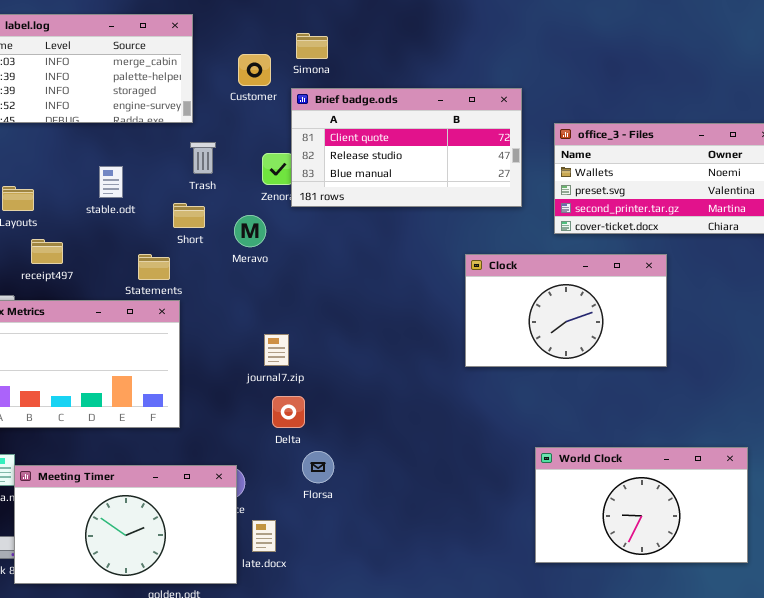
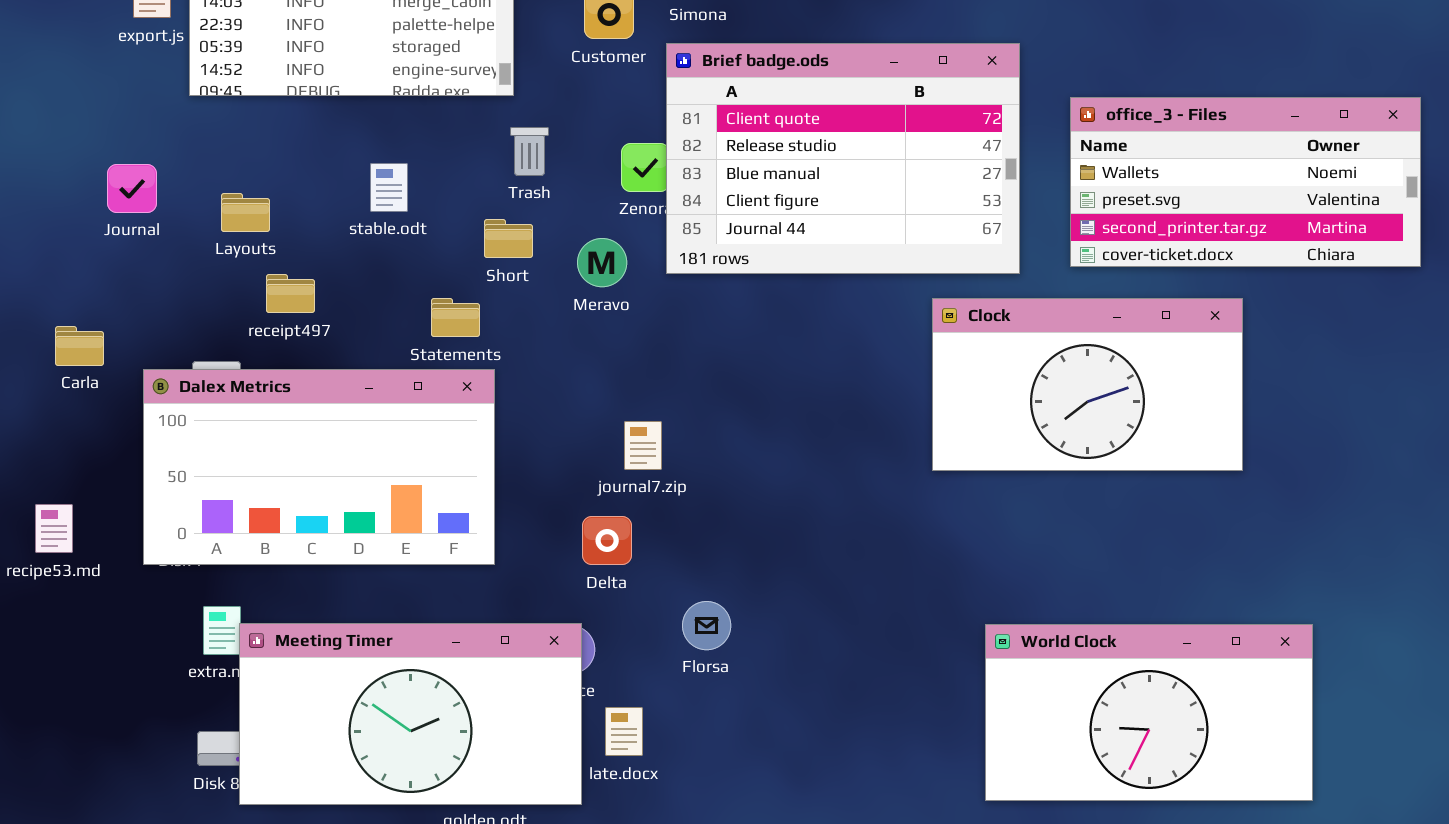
Brief badge.ods: [291,88,522,207] -> [666,43,1020,274], resized
Delta: [272,396,305,428] -> [582,516,632,565], moved
World Clock: [535,447,748,563] -> [985,624,1313,801], moved

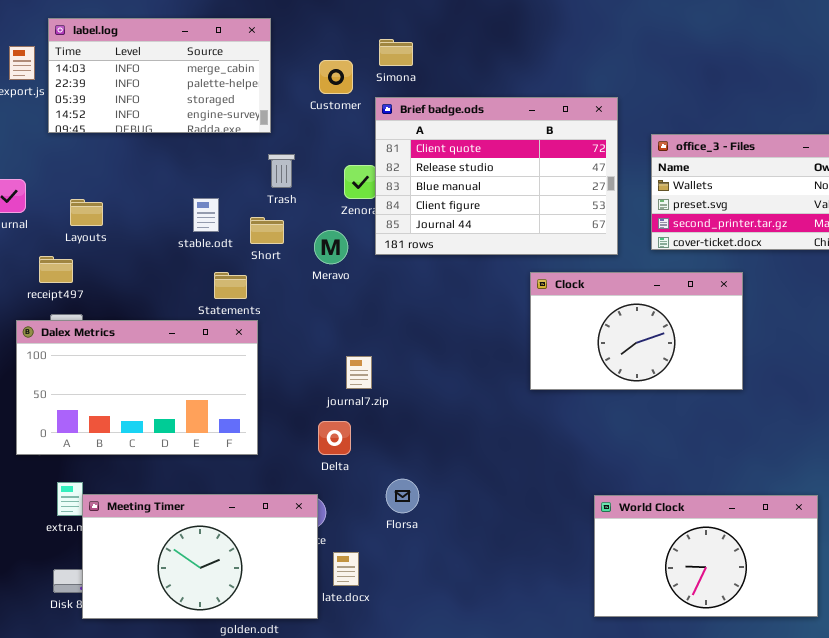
stable.odt: [370,163,408,212] -> [193,198,219,232], moved
receipt497: [266,274,315,313] -> [39,256,73,283], moved
Clock: [932,298,1243,471] -> [530,272,743,390], moved

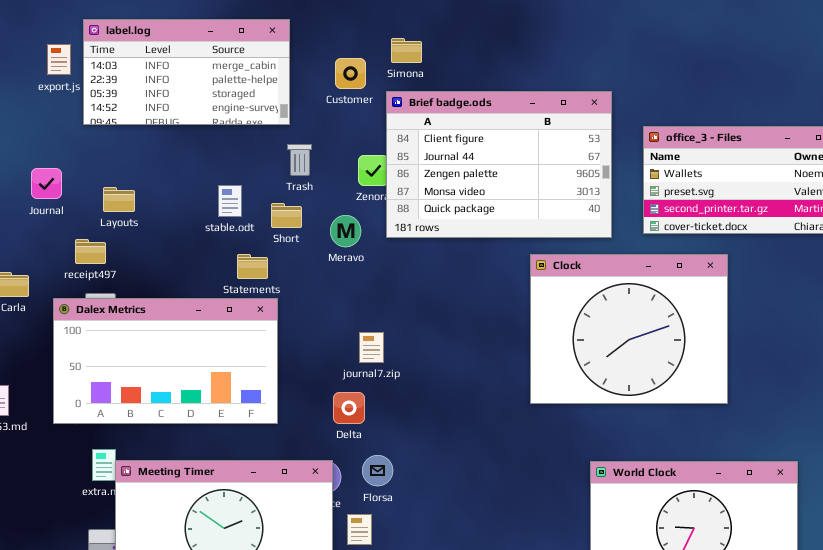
Brief badge.ods: [375,97,618,255] -> [386,91,612,238], scrolled down 3 rows
Clock: [530,272,743,390] -> [530,254,728,404], resized
Florsa: [386,479,419,513] -> [362,455,393,486], moved

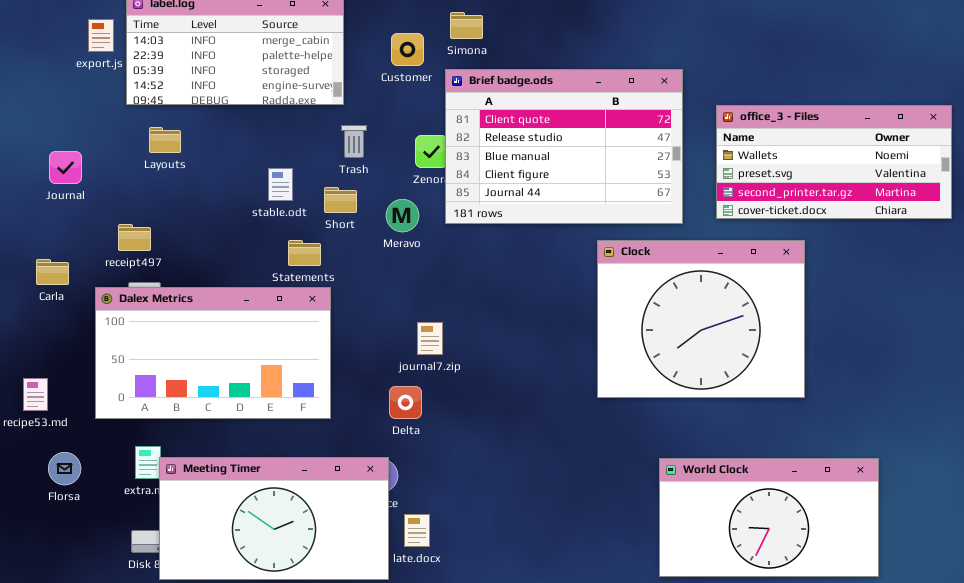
Brief badge.ods: [386,91,612,238] -> [445,69,683,224], scrolled up 3 rows
Journal: [31,168,62,199] -> [49,151,82,184], moved
Layouts: [103,187,135,212] -> [149,127,181,153], moved
Florsa: [362,455,393,486] -> [48,452,81,485], moved

